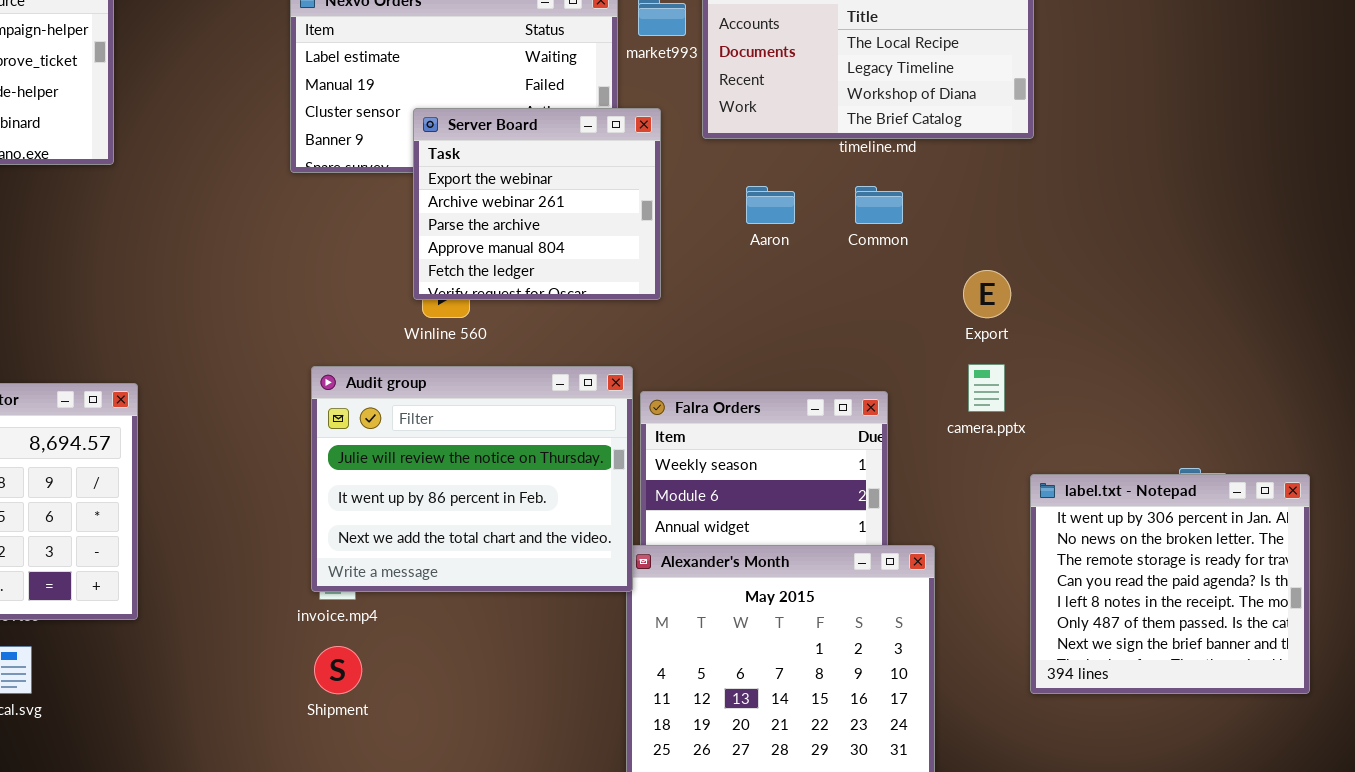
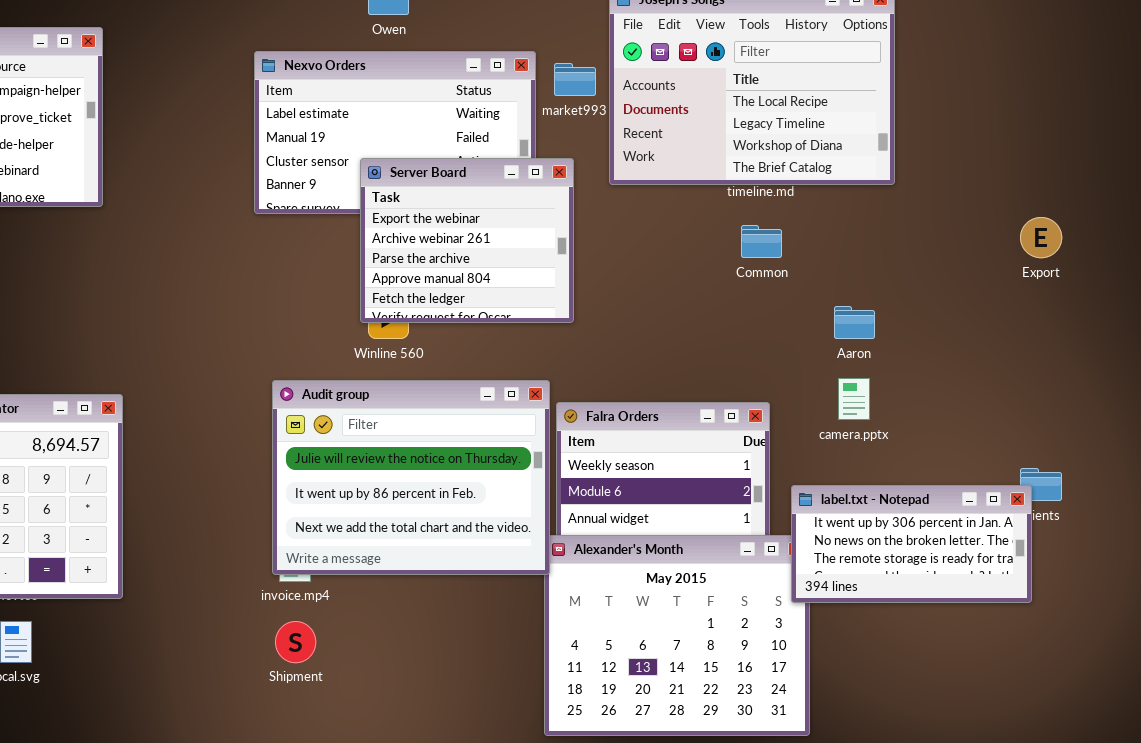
Aaron: [746,186,795,224] -> [834,306,875,339], moved
Export: [963,270,1011,318] -> [1020,217,1062,258], moved
label.txt - Notepad: [1030,474,1310,694] -> [791,485,1032,603], moved, resized

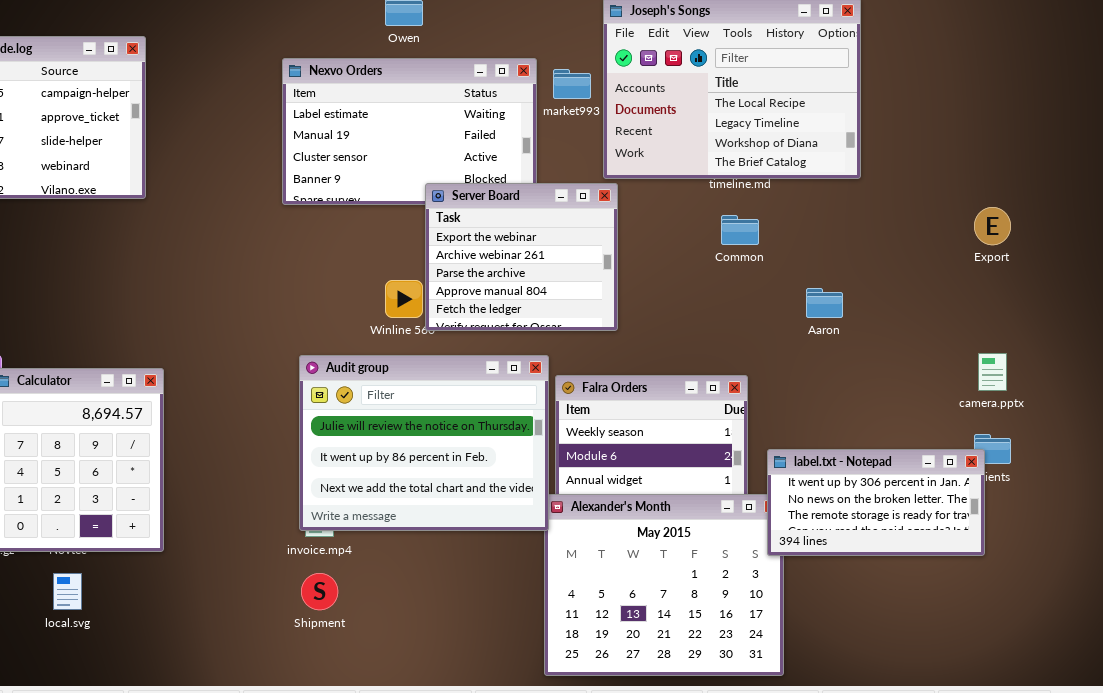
Server Board: [360,158,574,323] -> [425,183,618,331], moved
camera.pptx: [838,378,870,420] -> [978,353,1007,391], moved

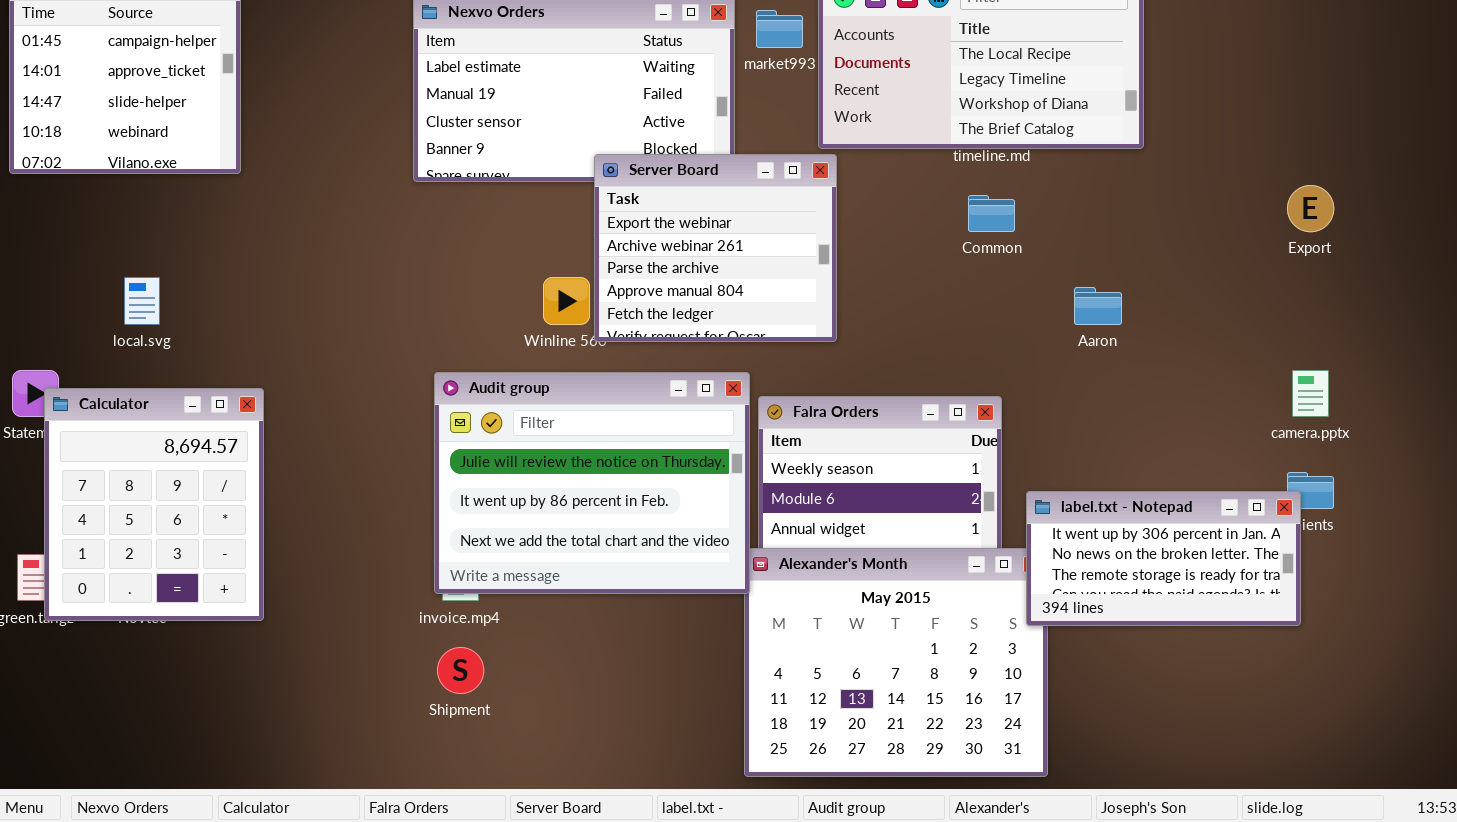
local.svg: [53,573,82,610] -> [124,277,160,325], moved

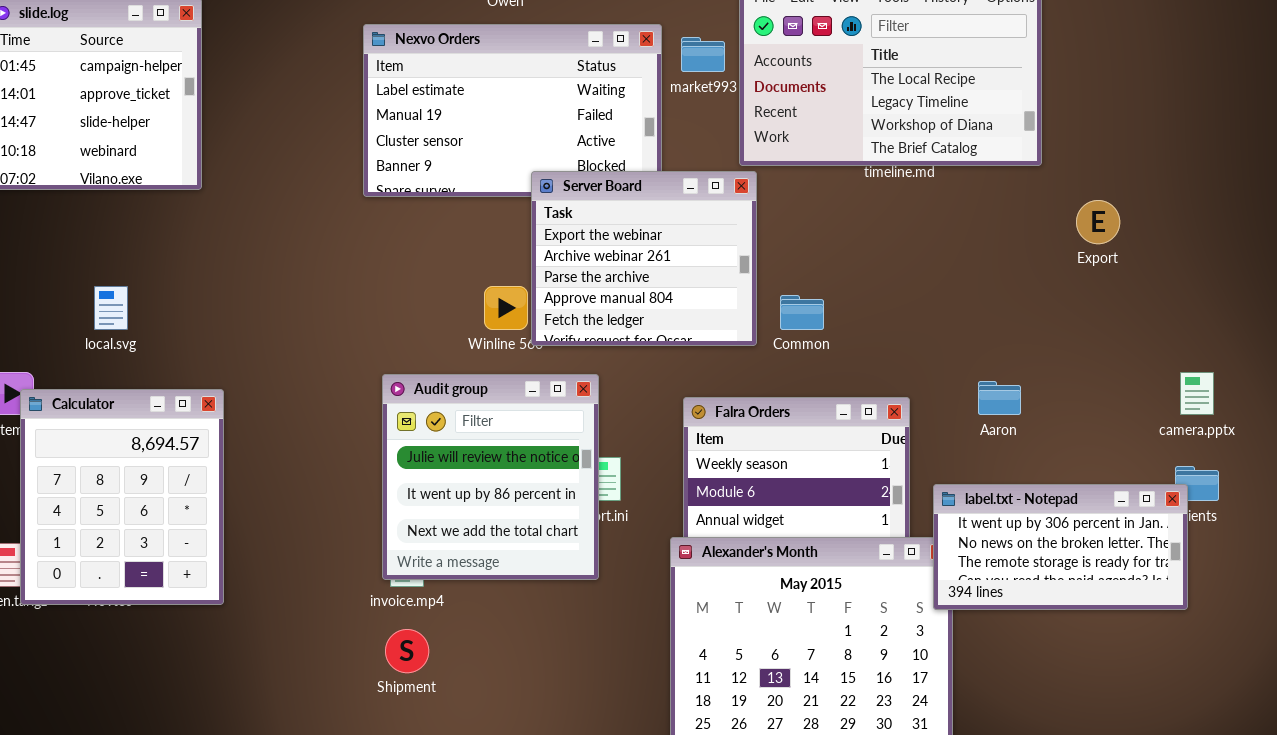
Export: [1287,185,1334,232] -> [1076,200,1120,244], moved
Common: [968,195,1015,232] -> [780,295,824,330], moved
Aaron: [1074,287,1122,325] -> [978,381,1021,415], moved
Audit group: [434,372,750,594] -> [382,374,599,580], resized

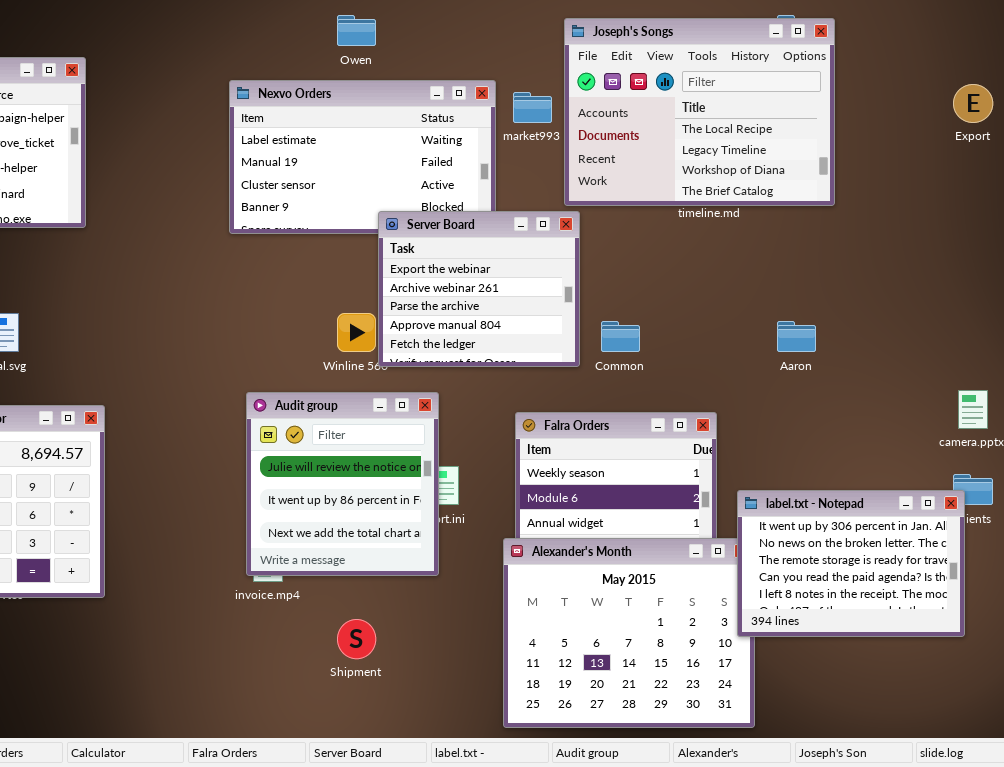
Export: [1076,200,1120,244] -> [953,84,993,123], moved
Aaron: [978,381,1021,415] -> [777,321,816,352], moved
label.txt - Notepad: [933,484,1188,610] -> [737,490,965,637], resized
Shipment: [385,629,429,673] -> [337,619,376,659], moved

